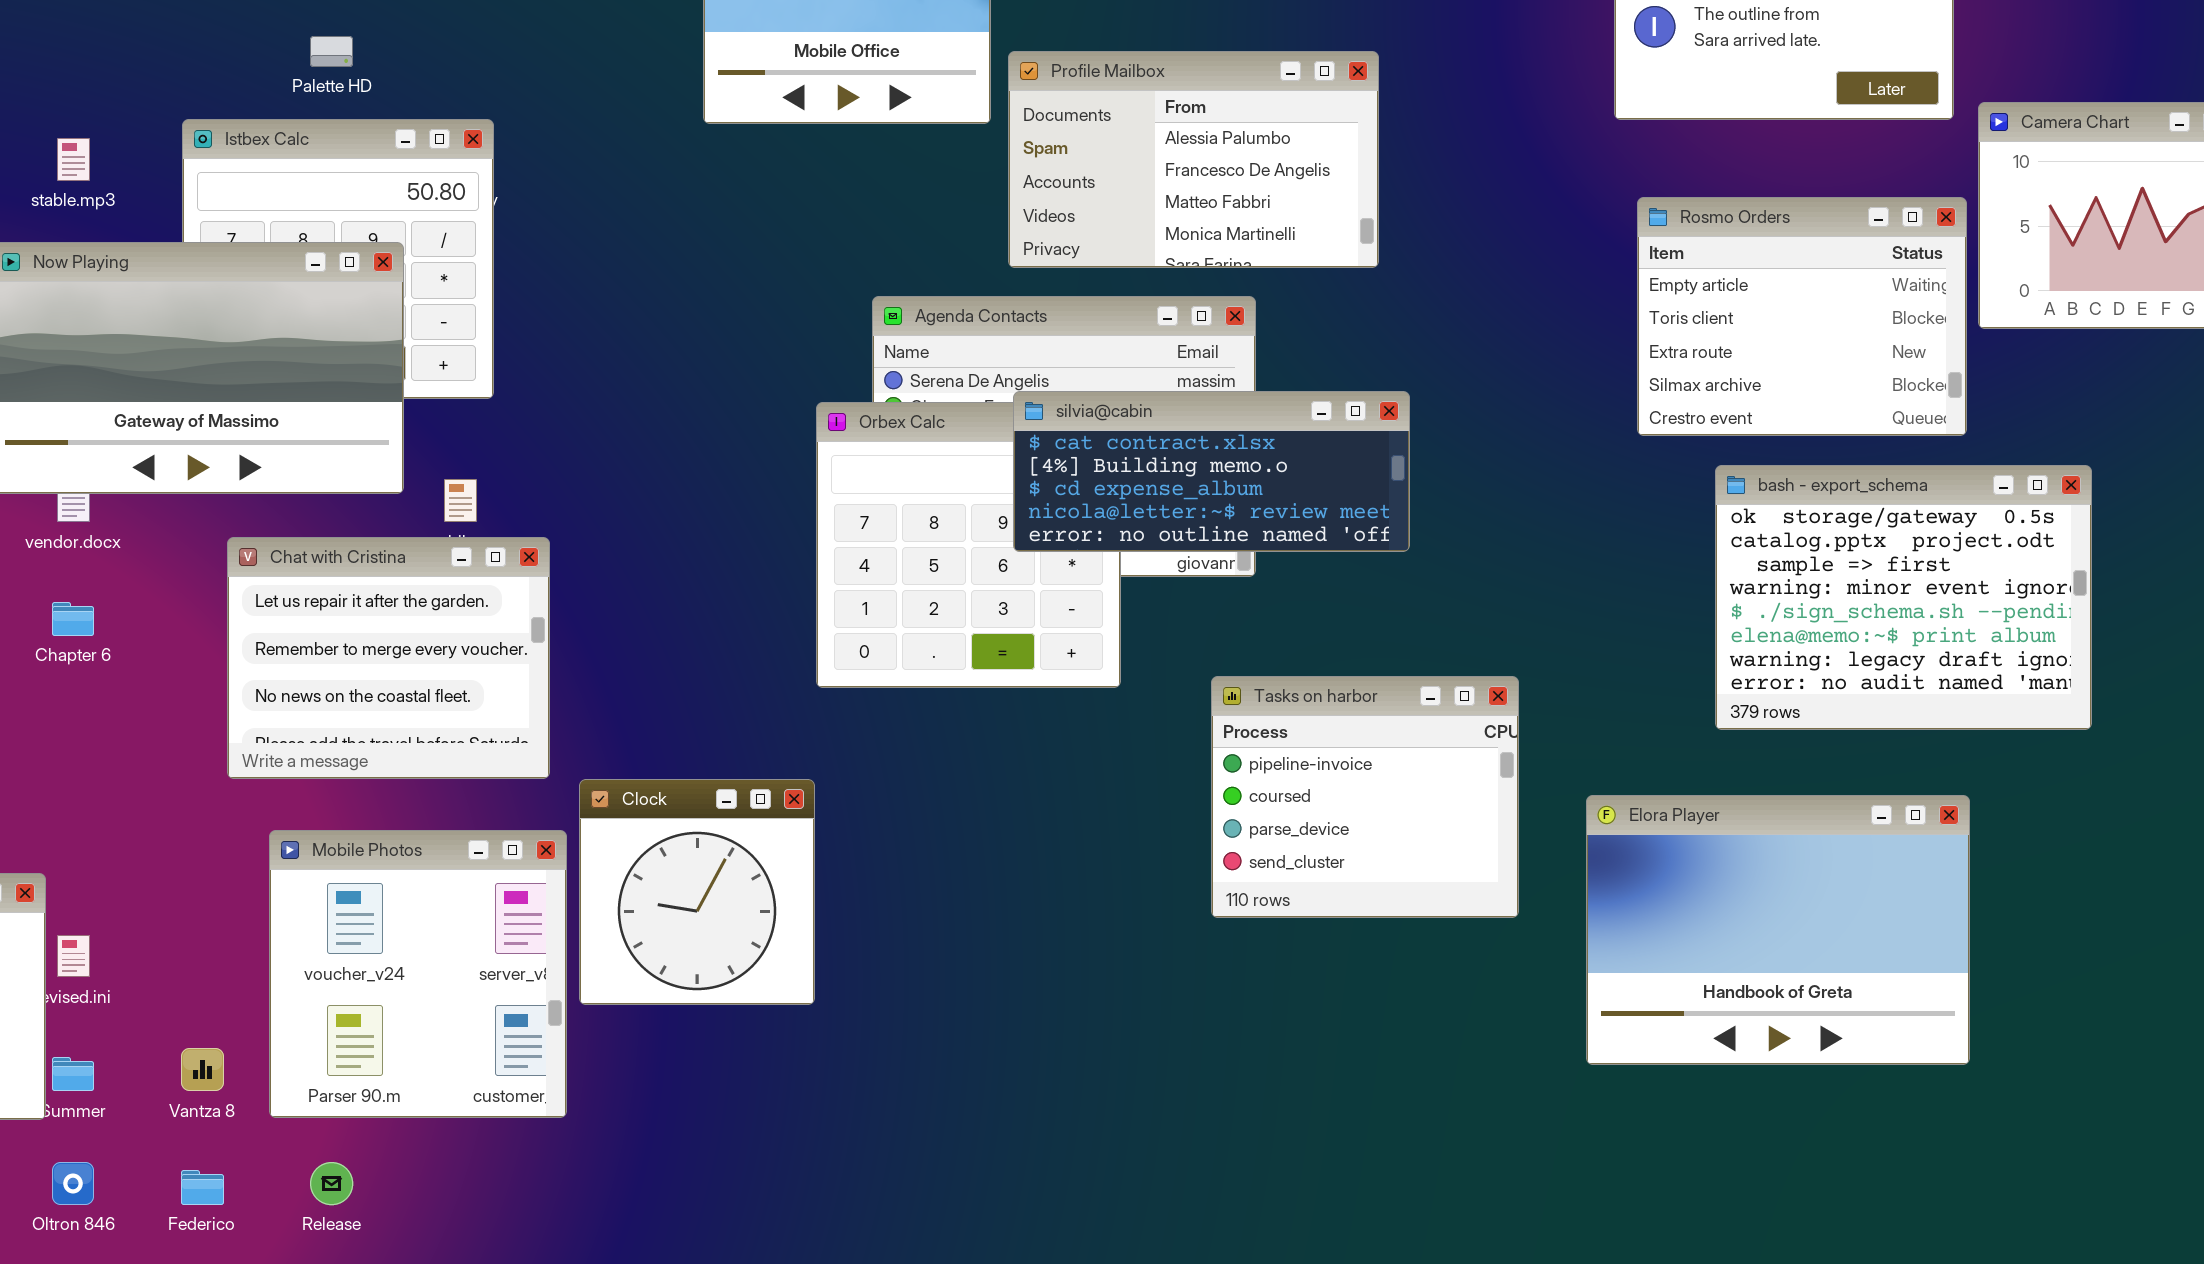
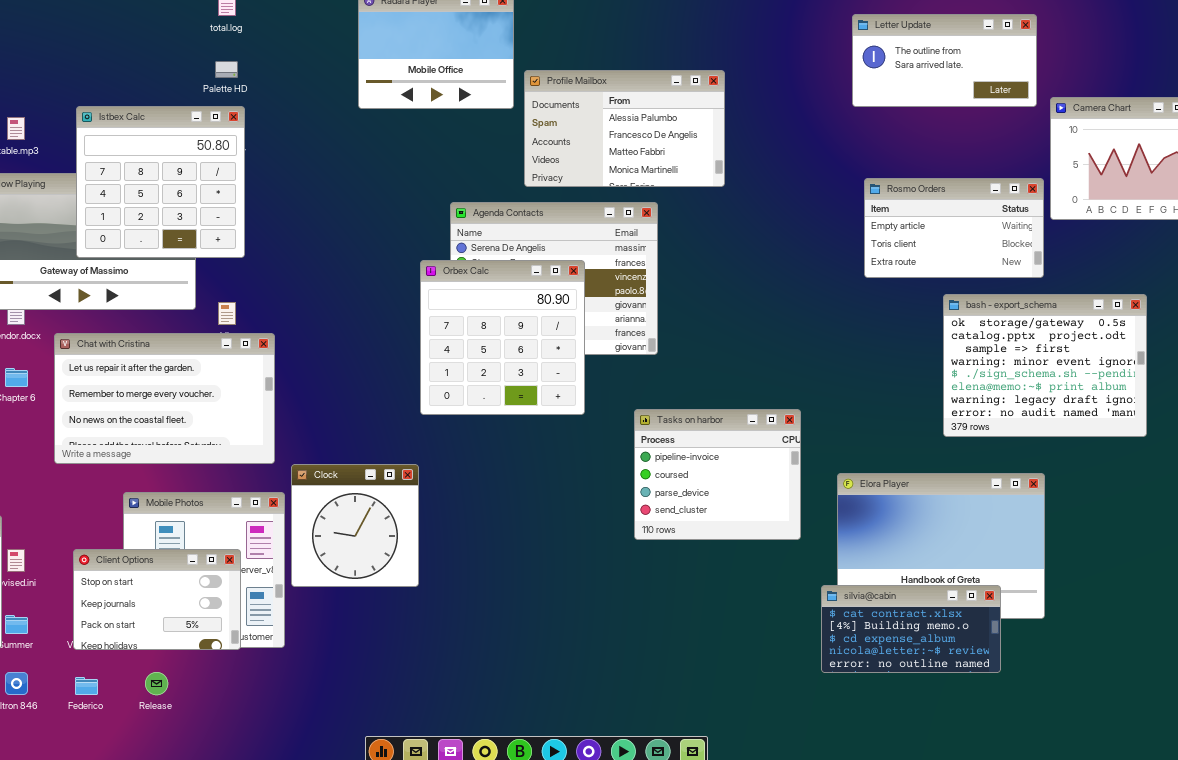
Palette HD: [310,36,353,67] -> [215,61,238,78], moved
Istbex Calc: [182,119,494,399] -> [76,106,245,258], raised
Rosmo Orders: [1637,197,1967,436] -> [864,178,1044,278], resized
silvia@cabin: [1013,391,1410,552] -> [821,585,1001,673], moved, resized
bash - export_schema: [1715,465,2092,730] -> [943,294,1147,437], moved
Chat with Cristina: [227,537,550,779] -> [54,333,275,464], resized
Client Options: none -> [73,549,241,650], opened

